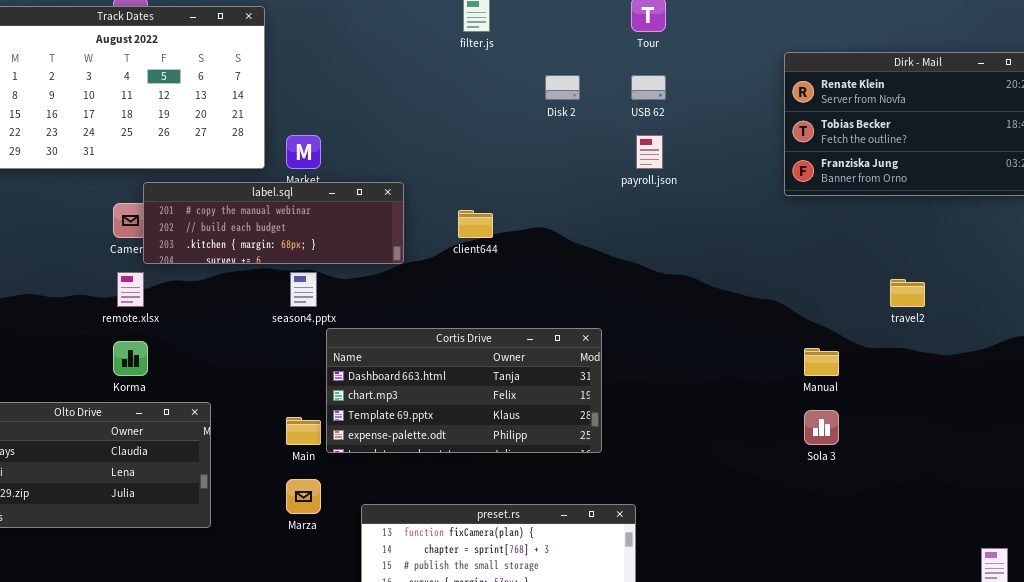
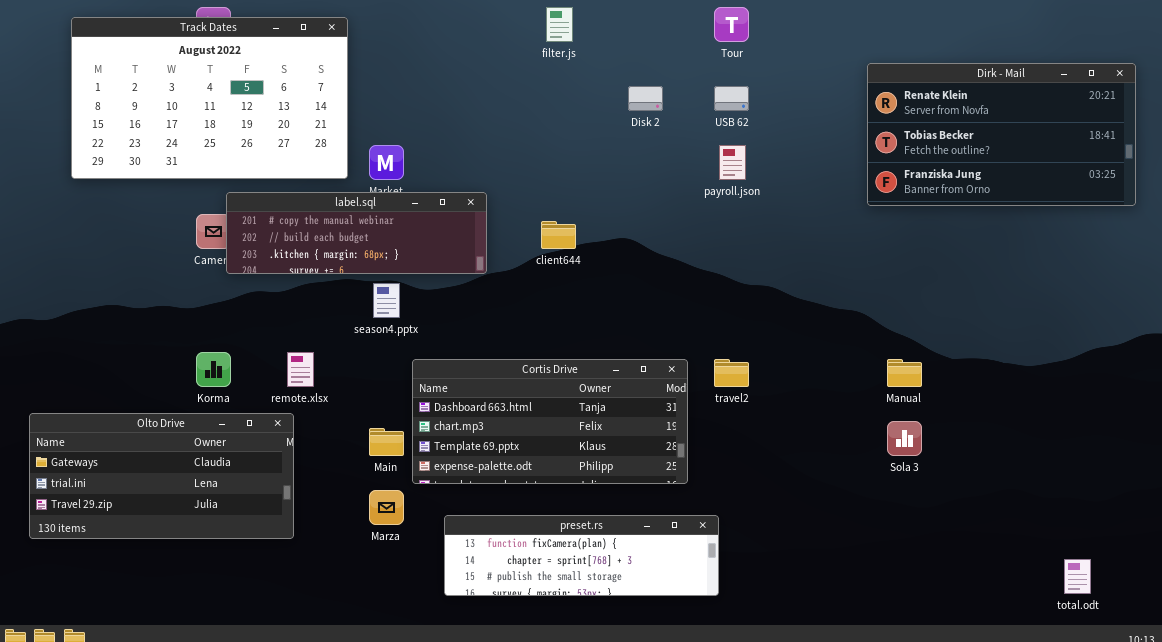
remote.xlsx: [117,272,144,307] -> [287,352,314,387], moved
travel2: [890,279,925,307] -> [714,359,749,387], moved
Cortis Drive: [326,328,602,453] -> [412,359,688,484], moved

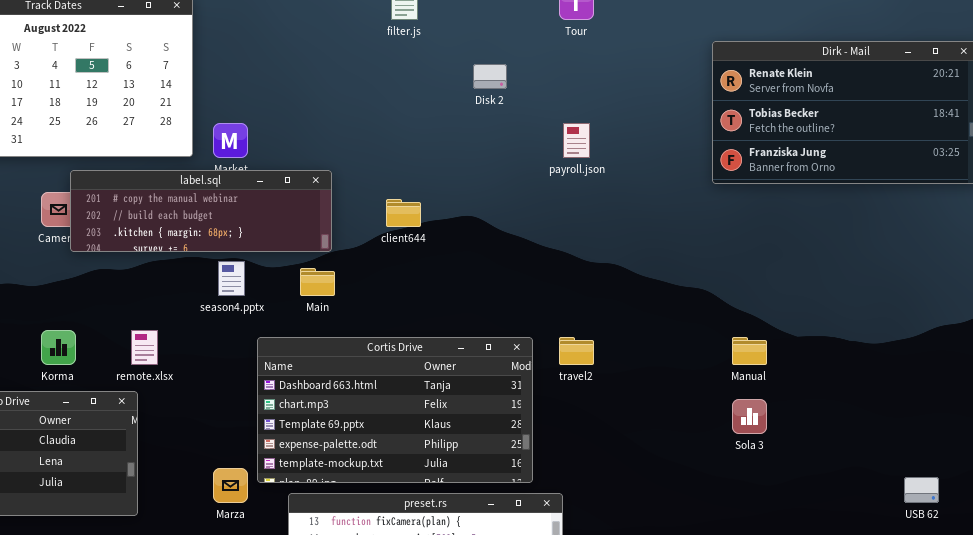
USB 62: [714,86,749,111] -> [904,477,939,503], moved
Cortis Drive: [412,359,688,484] -> [257,337,533,483], resized
Main: [369,428,404,456] -> [300,268,335,296], moved

